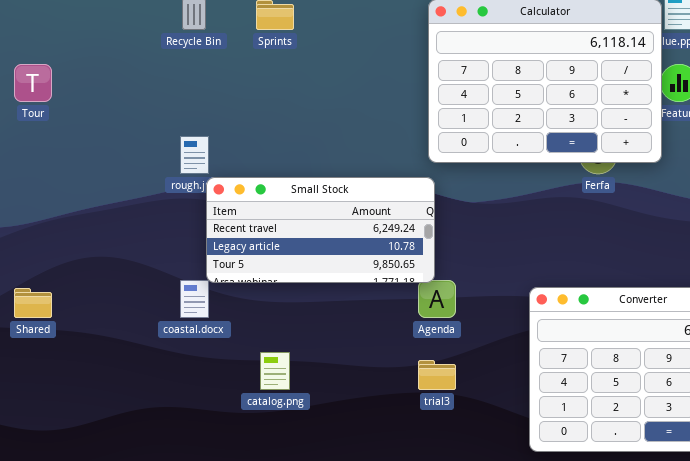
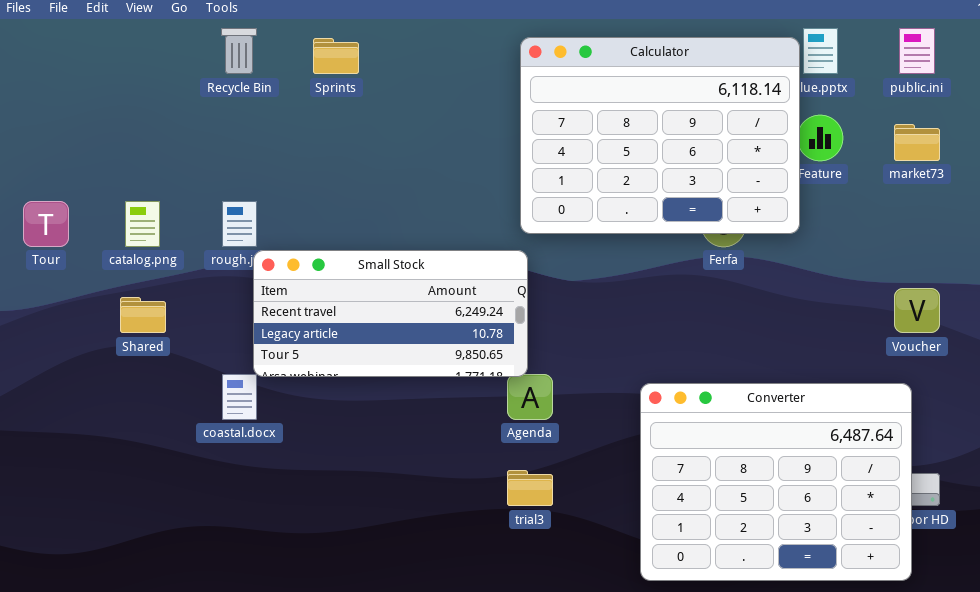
Tour: [14,64,52,102] -> [23,201,69,247], moved
Shared: [14,288,52,318] -> [120,297,166,333], moved
catalog.png: [260,352,290,390] -> [125,201,160,247], moved

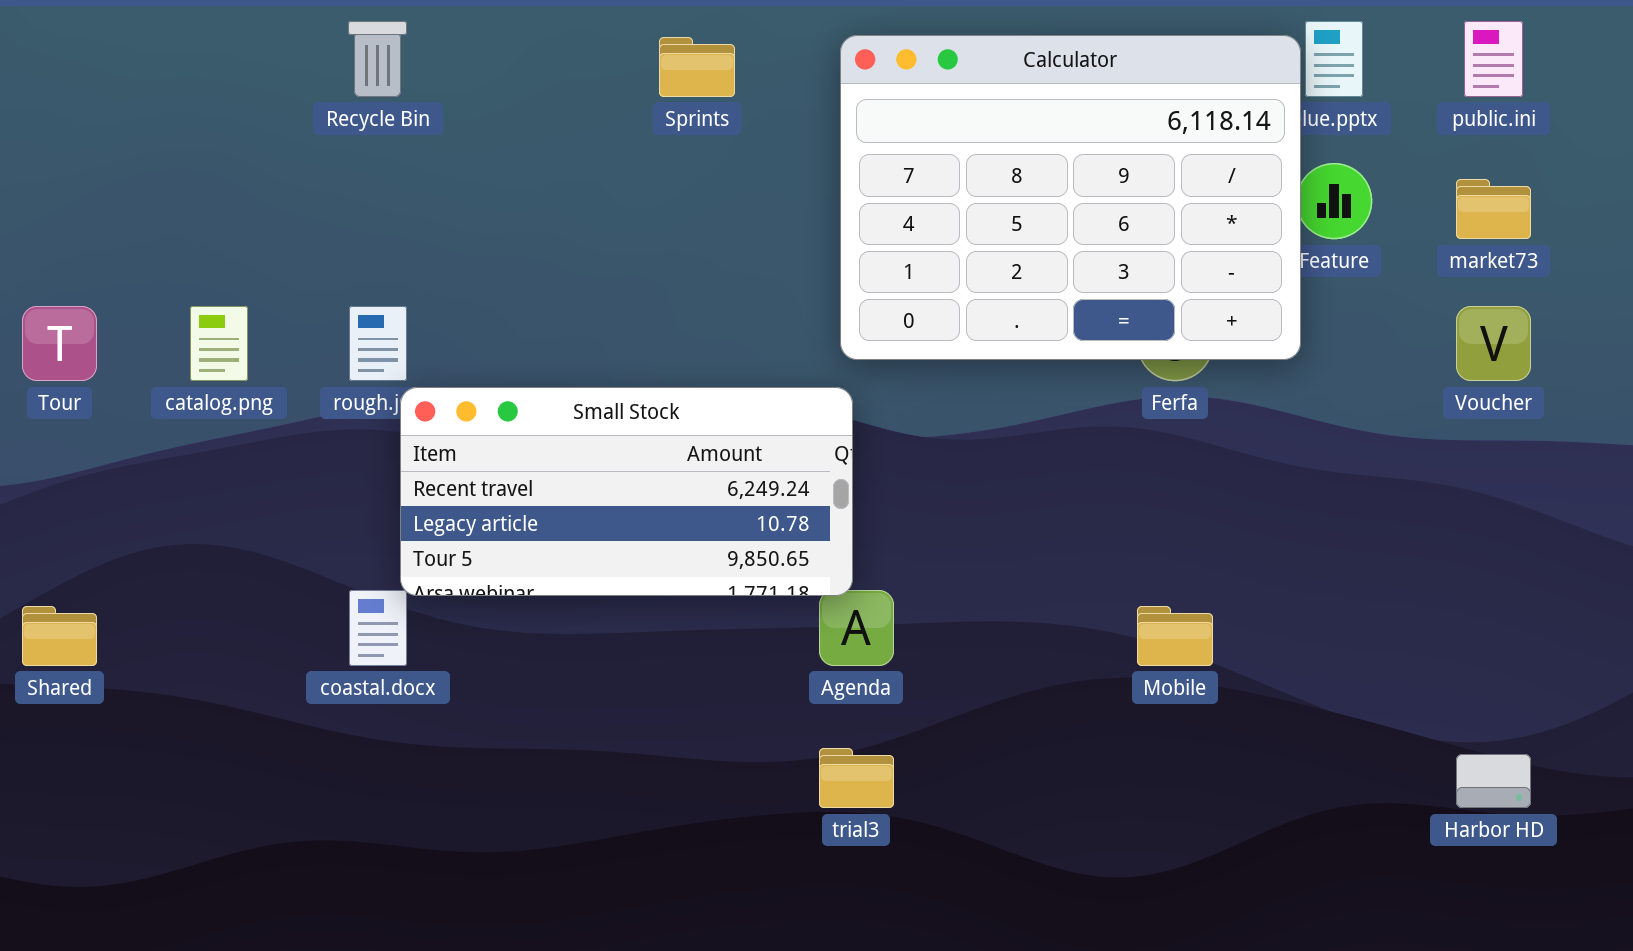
Sprints: [313,38,359,74] -> [659,37,735,97], moved
Voucher: [894,288,940,333] -> [1456,306,1531,381], moved
Shared: [120,297,166,333] -> [22,606,97,666], moved
Converter: [640,383,912,581] -> none, closed

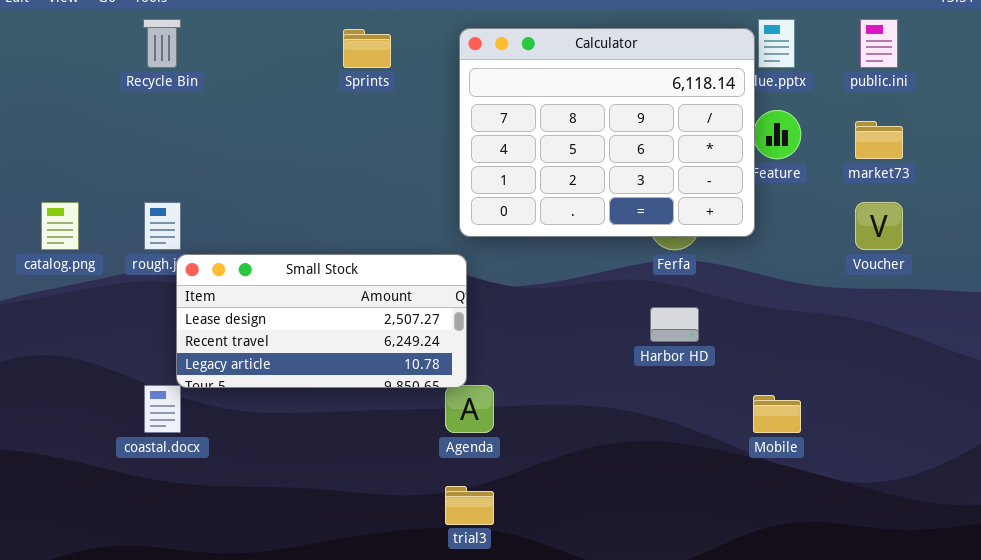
Small Stock: [400,387,853,596] -> [176,254,467,388], scrolled up 1 row
Mobile: [1137,606,1213,666] -> [753,395,801,433], moved
Harbor HD: [1456,754,1531,808] -> [650,307,699,342], moved

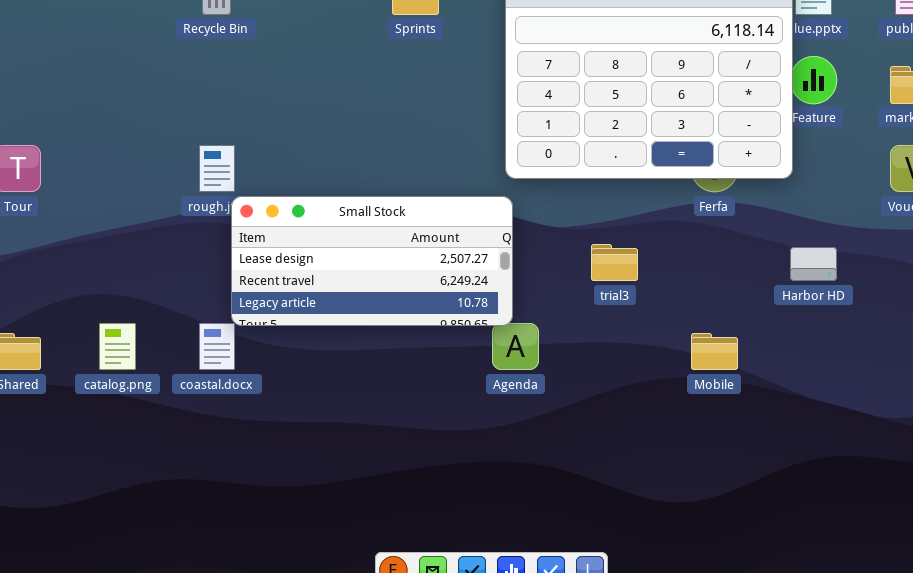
catalog.png: [41,202,79,250] -> [99,323,136,370], moved
Harbor HD: [650,307,699,342] -> [790,247,837,281], moved
Mobile: [753,395,801,433] -> [691,333,738,370], moved
trial3: [445,486,494,525] -> [591,244,638,281], moved

